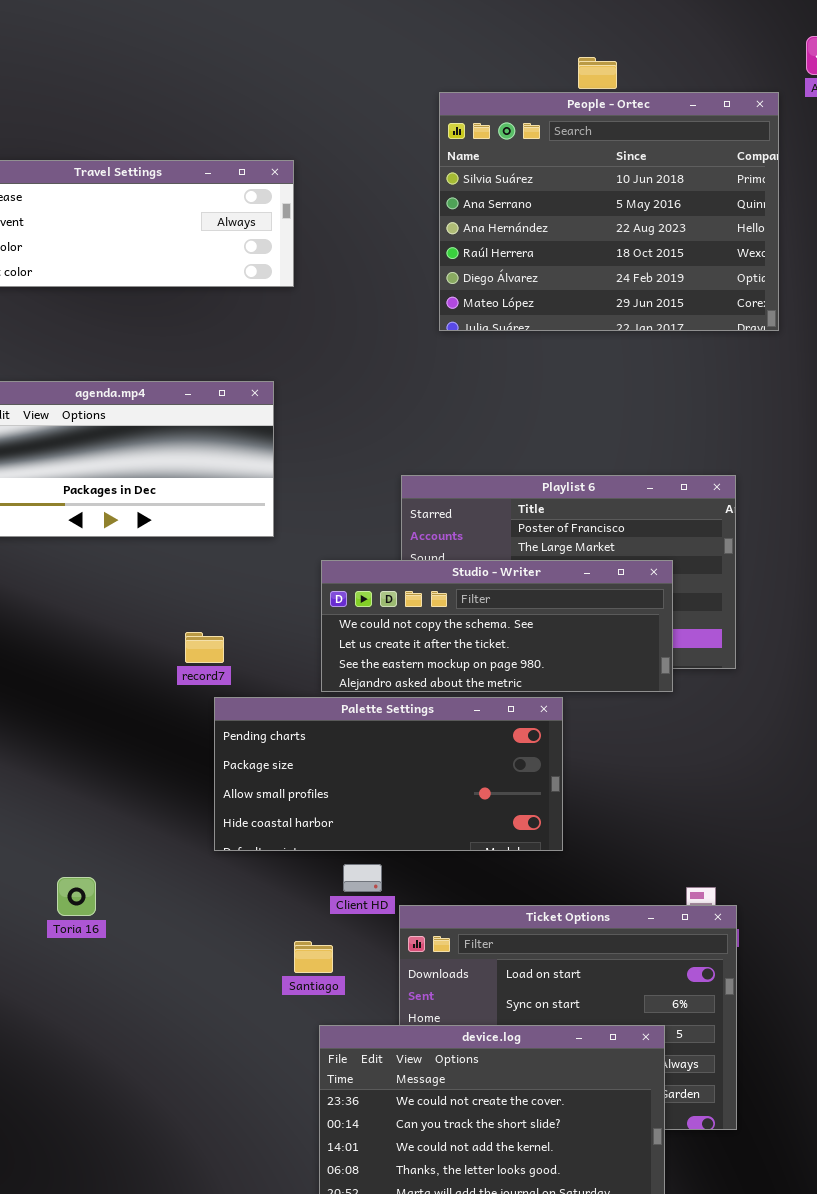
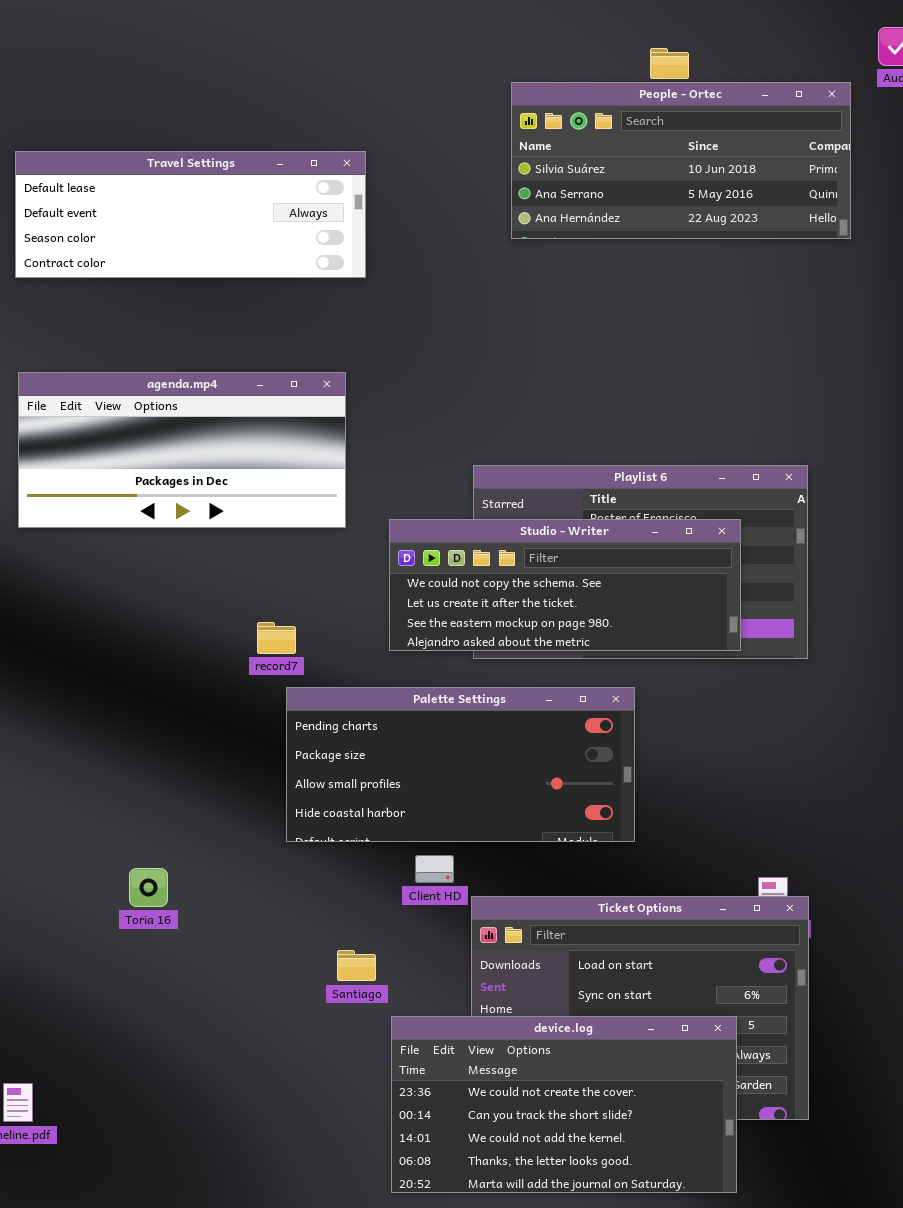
People - Ortec: [439,92,779,331] -> [511,82,851,239], resized
Studio - Writer: [321,560,673,692] -> [389,519,741,651], moved
Santiago: [294,941,333,973] -> [337,950,376,981], moved

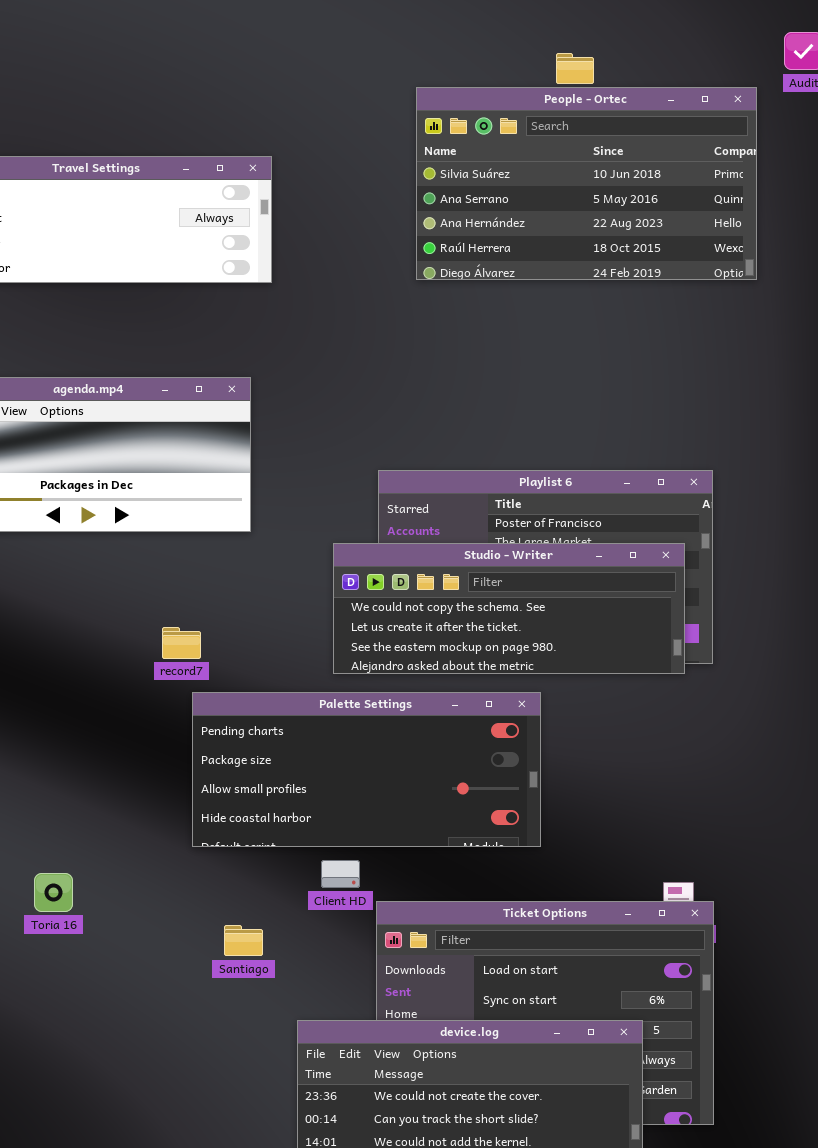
People - Ortec: [511,82,851,239] -> [416,87,757,280], resized
Studio - Writer: [389,519,741,651] -> [333,543,685,674], moved
Santiago: [337,950,376,981] -> [224,925,263,956], moved

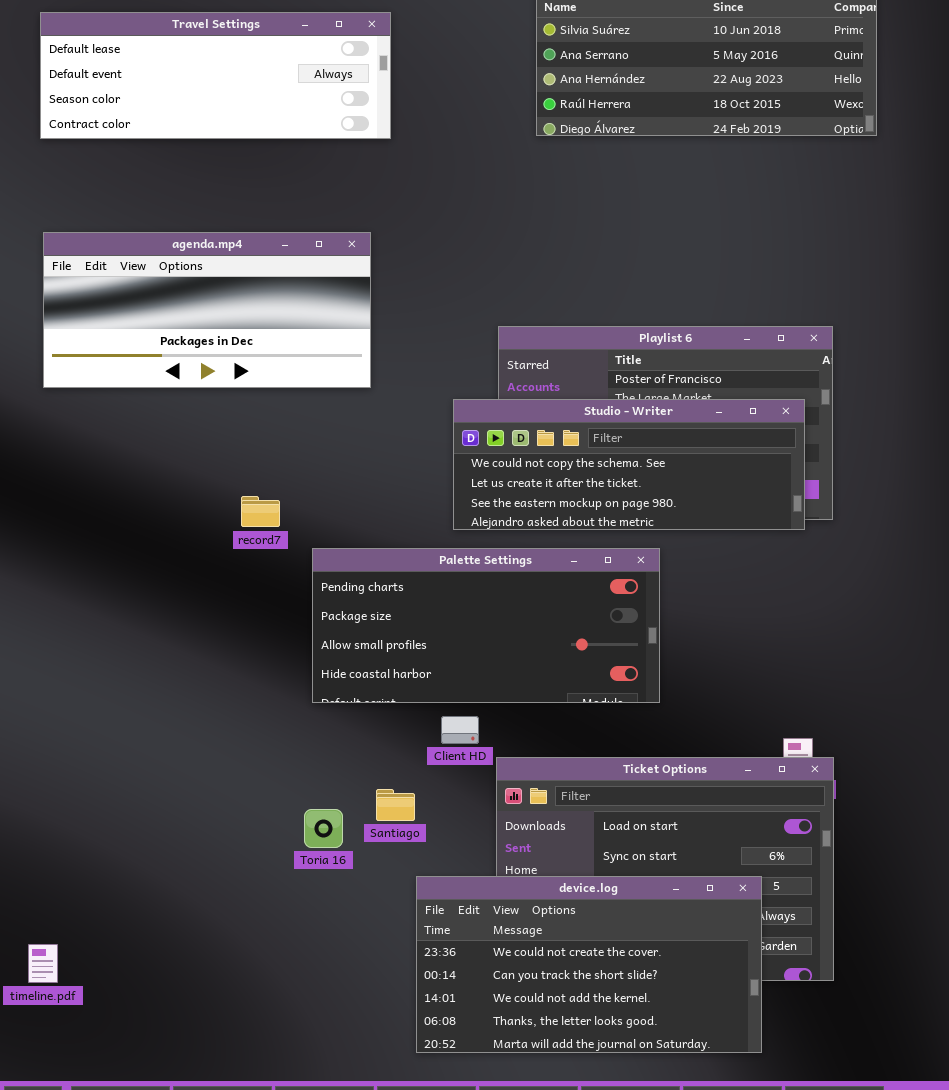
record7: [162,627,201,659] -> [241,496,280,527], moved
Toria 16: [34,873,73,912] -> [304,809,343,848], moved
Santiago: [224,925,263,956] -> [376,789,415,821], moved

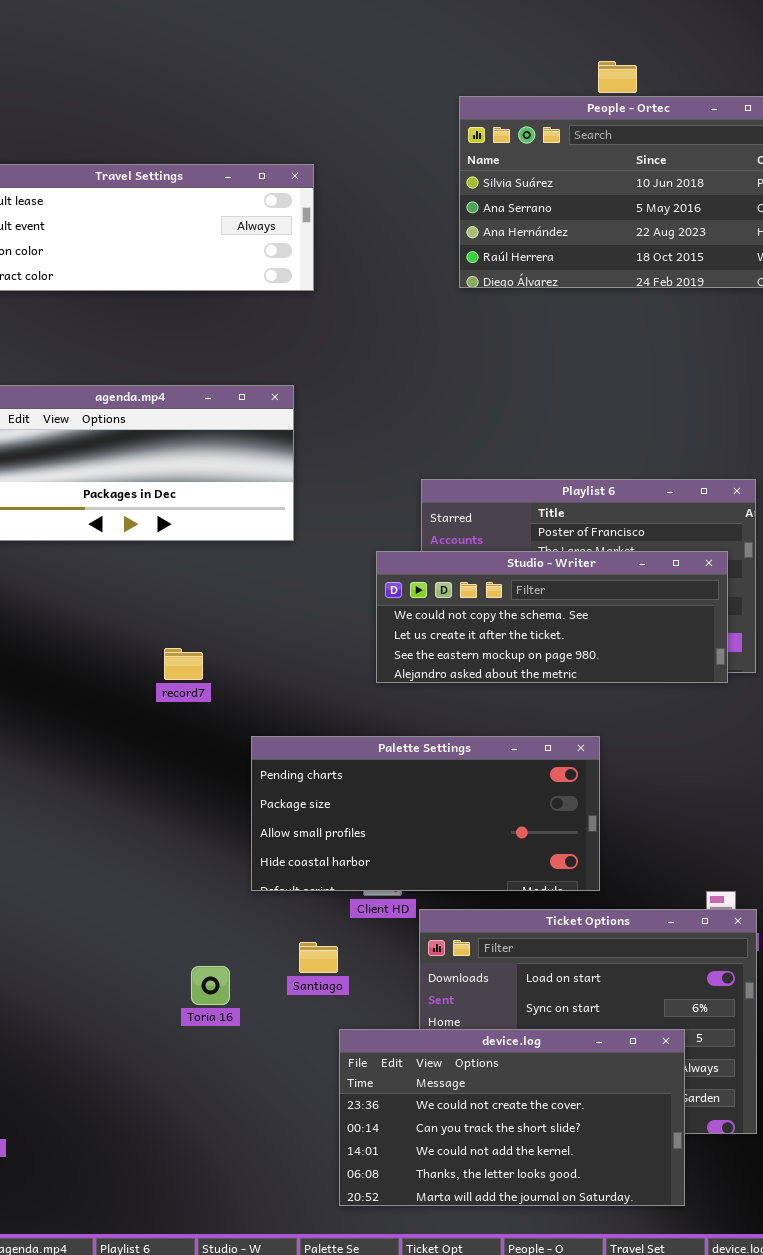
Palette Settings: [312,548,660,703] -> [251,736,600,891], moved
Toria 16: [304,809,343,848] -> [191,966,230,1005], moved

